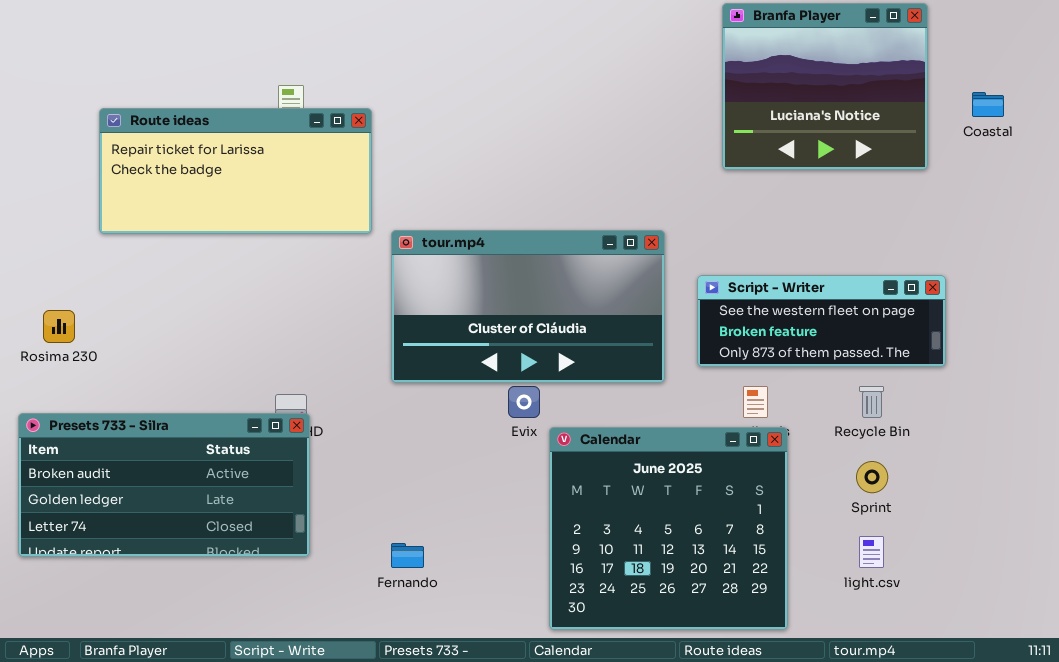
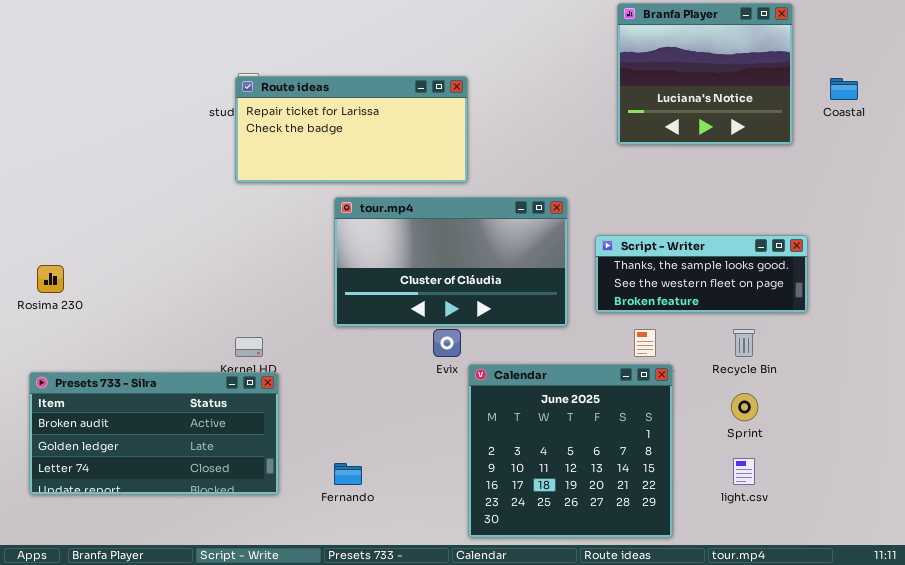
Route ideas: [99,108,372,234] -> [235,76,468,183], moved
Script - Writer: [697,275,946,367] -> [595,235,808,313], scrolled up 1 row
Presets 733 - Silra: [18,413,310,557] -> [29,372,279,495], moved

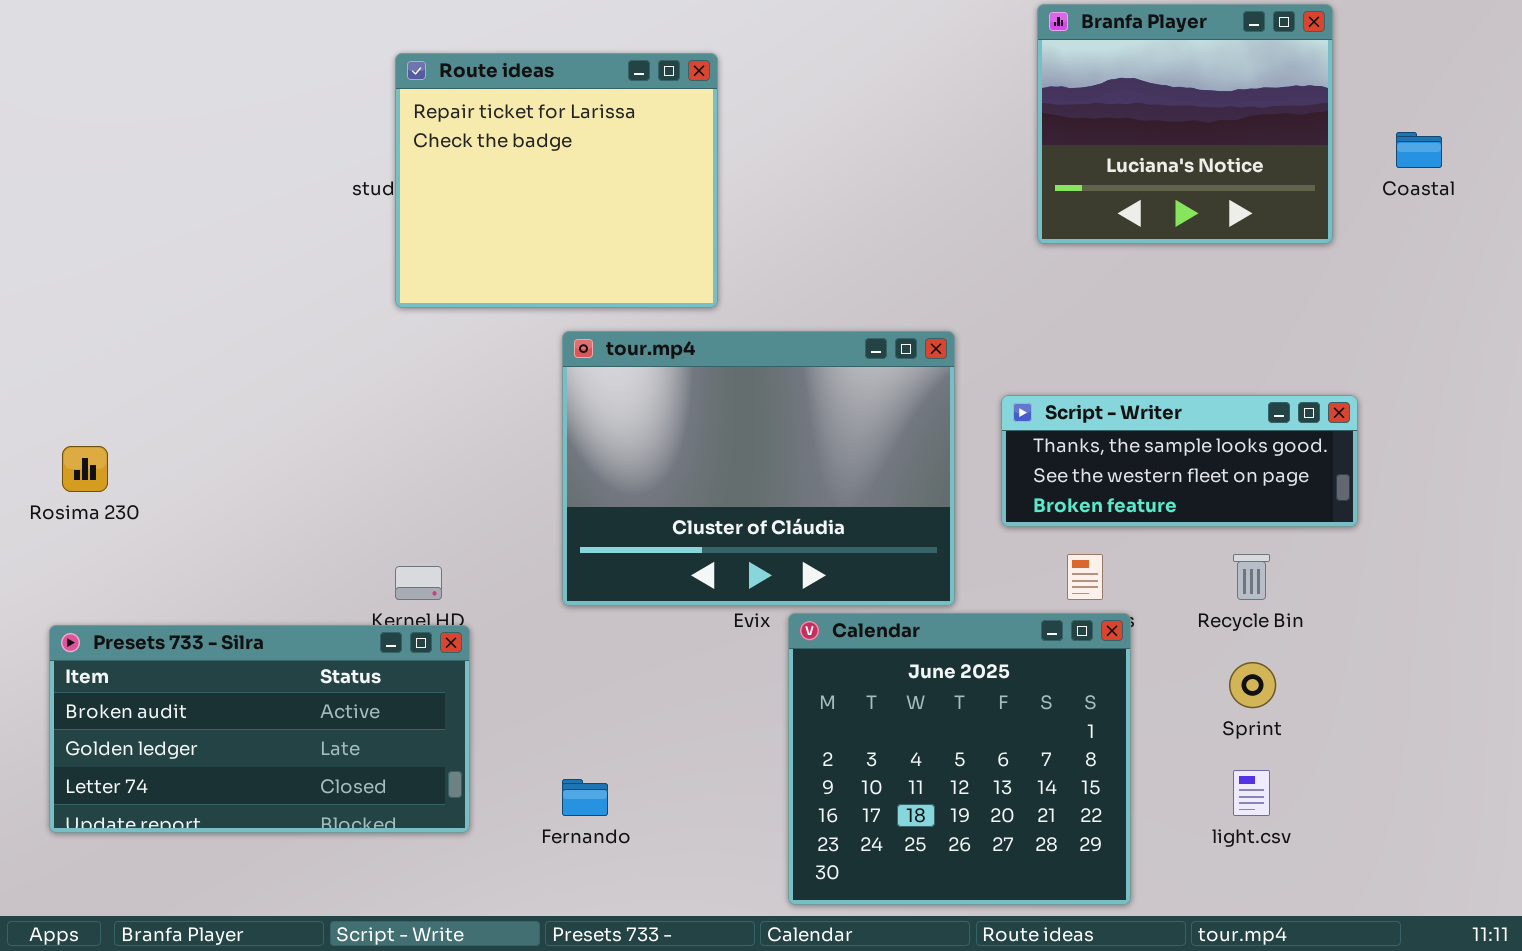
Route ideas: [235,76,468,183] -> [395,53,718,308], resized
tour.mp4: [334,197,568,327] -> [562,331,955,606], resized

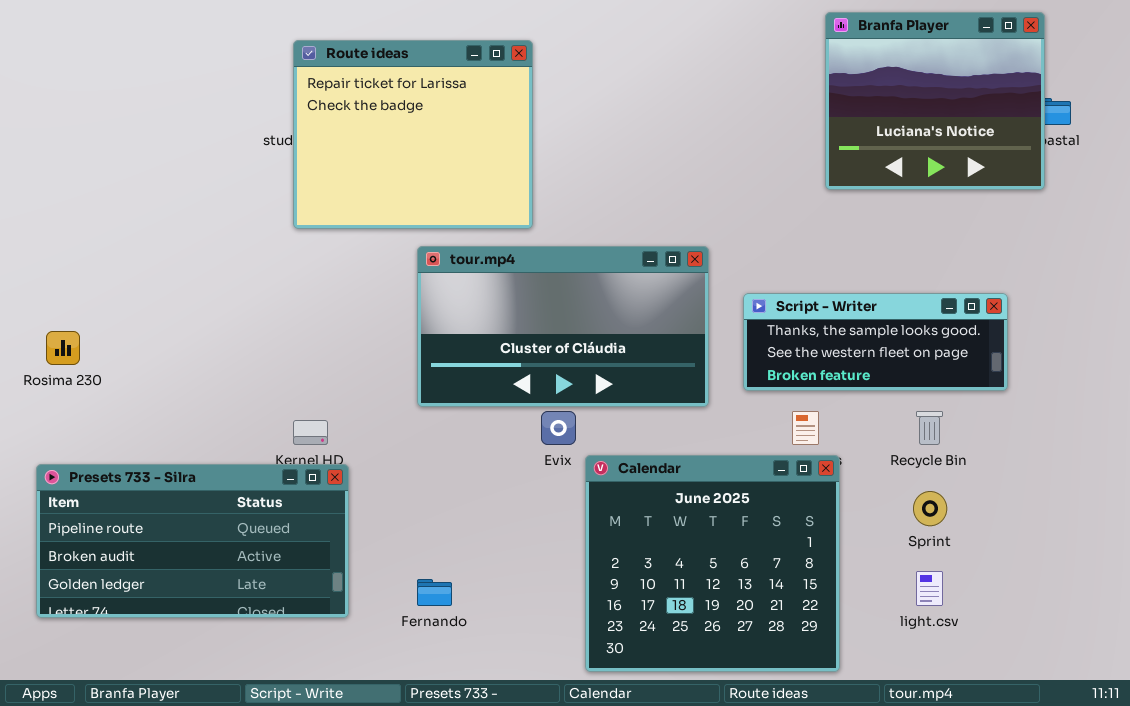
Branfa Player: [1037,4,1333,244] -> [825,12,1045,190], moved
tour.mp4: [562,331,955,606] -> [417,246,709,407], resized
Presets 733 - Silra: [49,625,470,833] -> [36,464,349,618], scrolled up 1 row

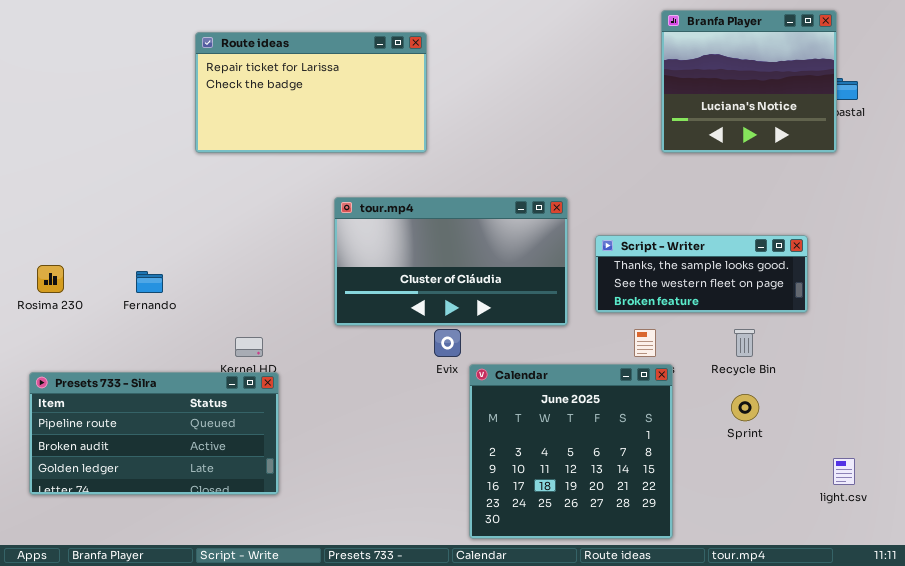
Route ideas: [293,40,533,229] -> [195,32,427,153], resized
light.csv: [916,571,943,606] -> [833,458,855,485], moved
Fernando: [417,579,452,606] -> [136,271,163,293], moved

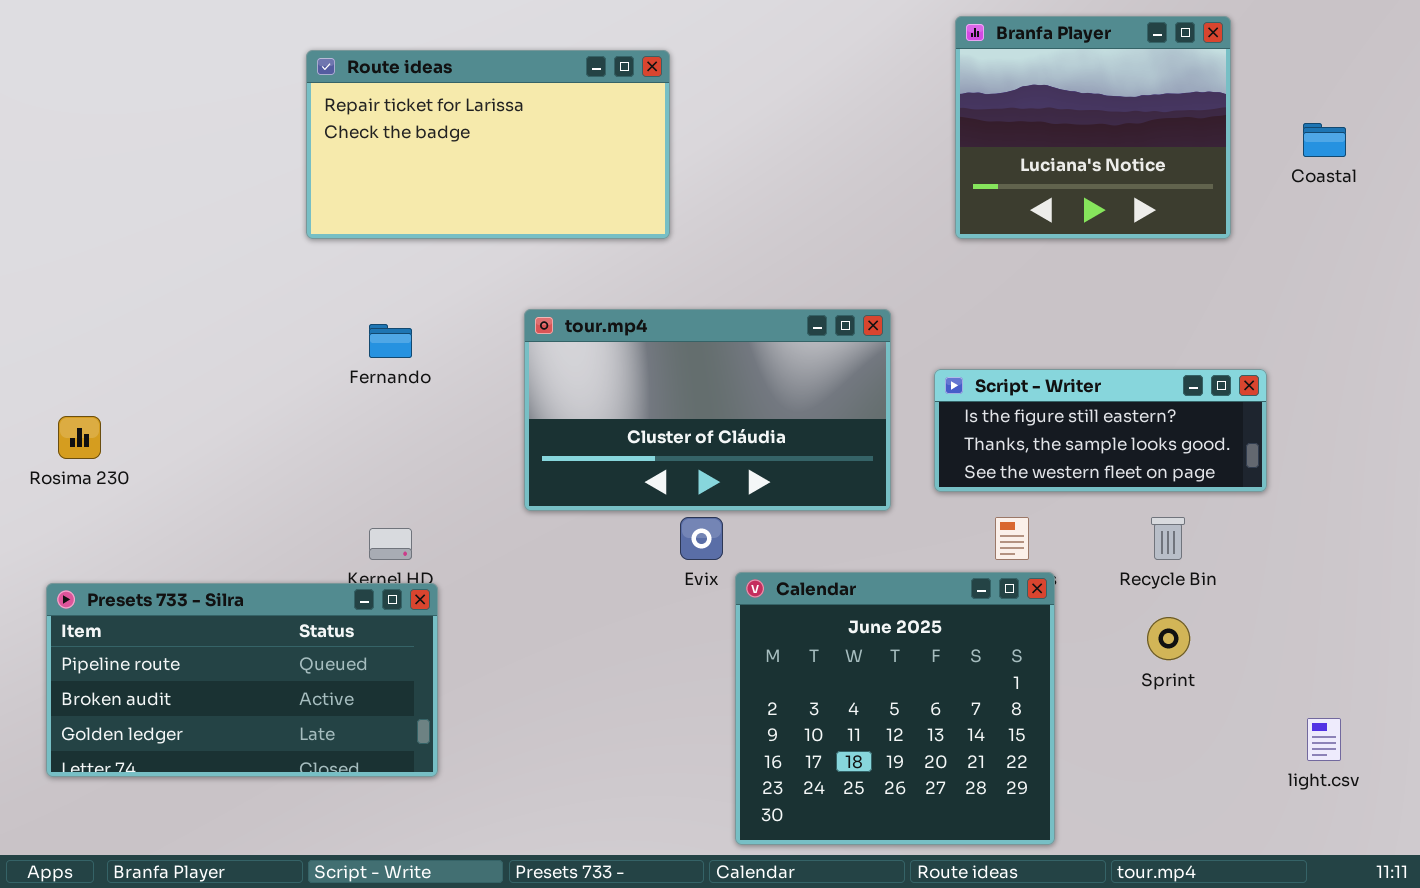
Branfa Player: [661,10,837,153] -> [955,16,1231,239], moved
Script - Writer: [595,235,808,313] -> [934,369,1267,492], scrolled up 1 row
Fernando: [136,271,163,293] -> [369,324,412,358], moved

